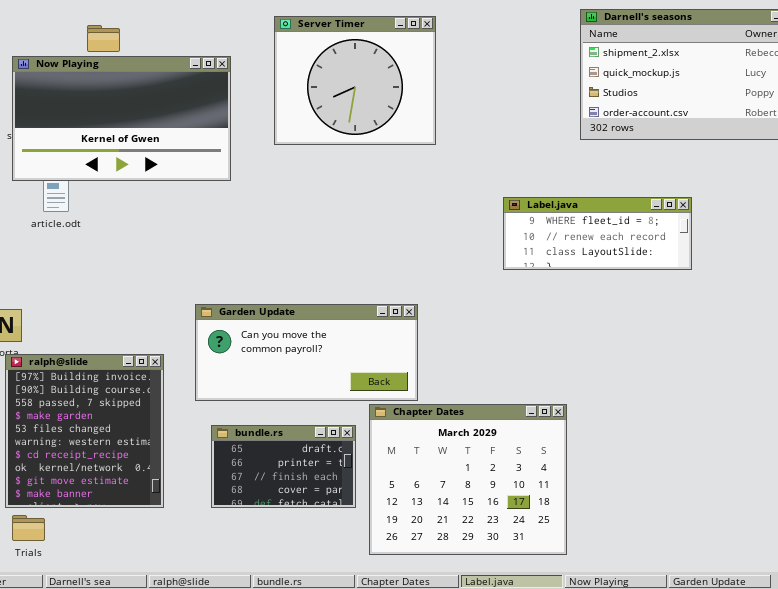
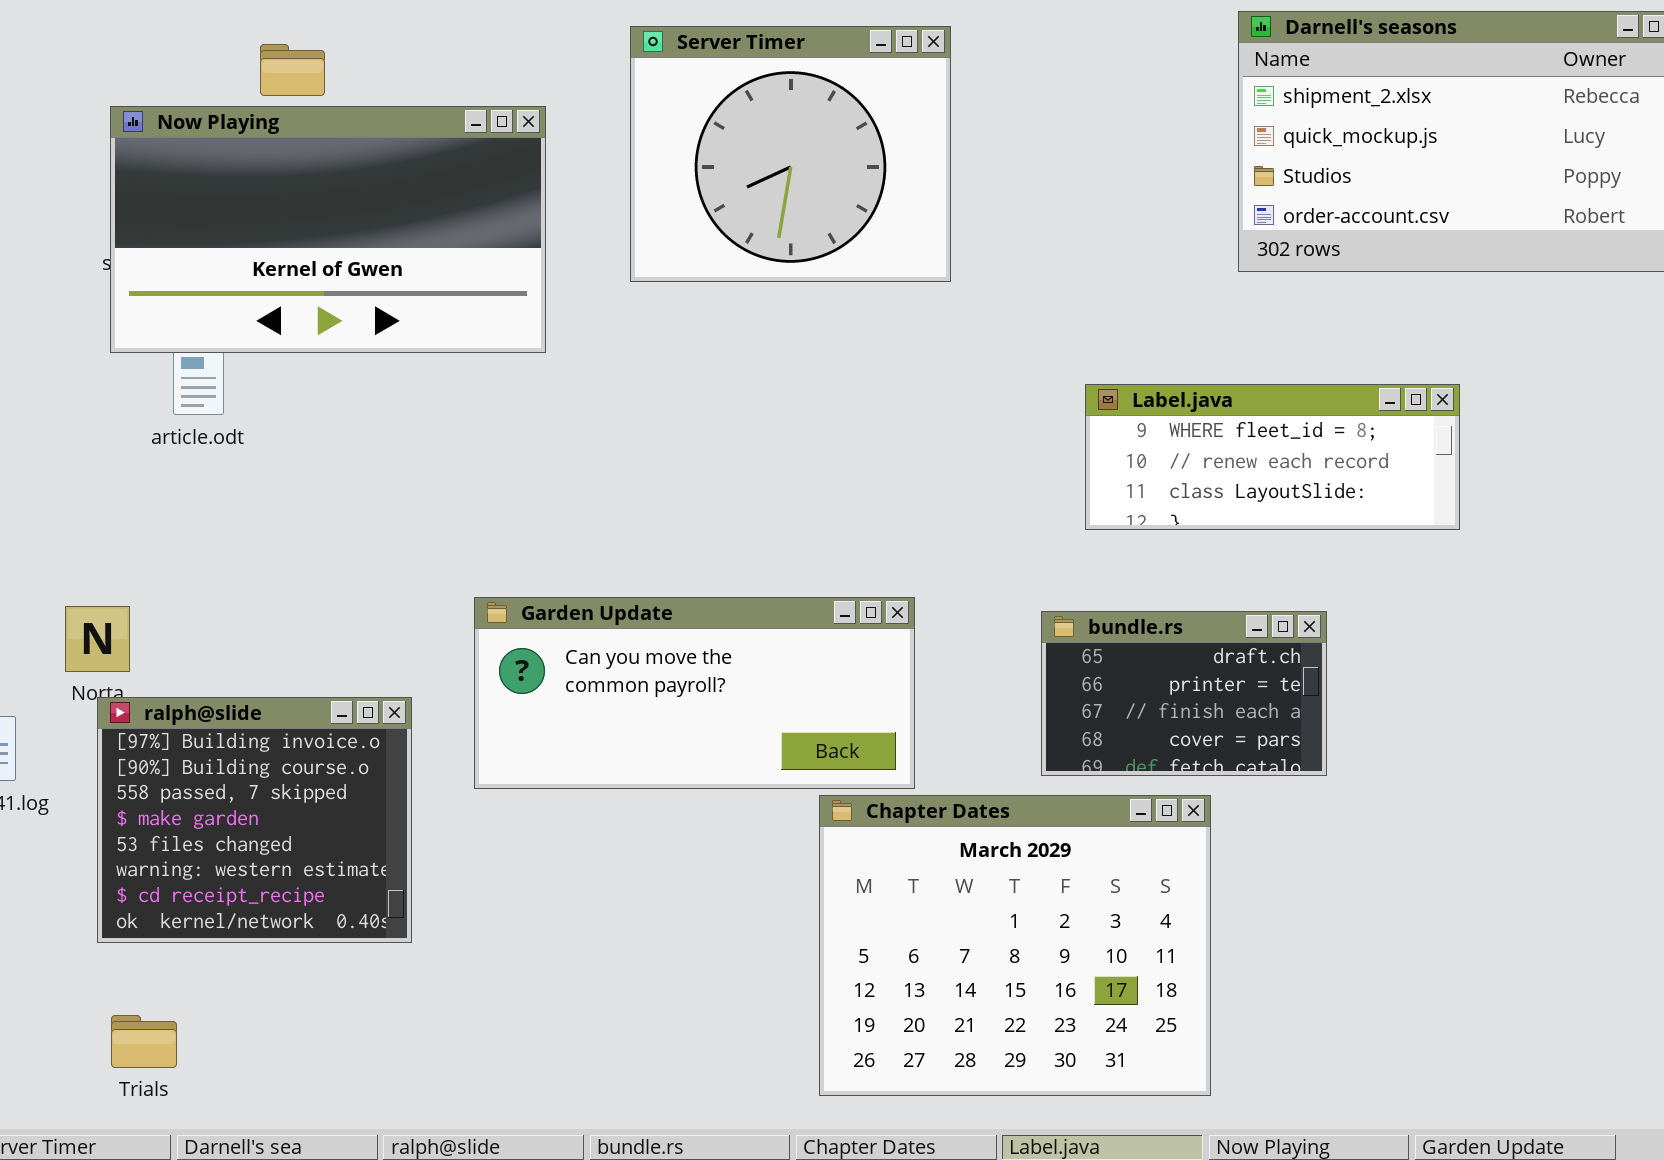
ralph@slide: [5,354,164,508] -> [97,697,412,943], resized
bundle.rs: [211,425,356,508] -> [1041,611,1327,776], moved

